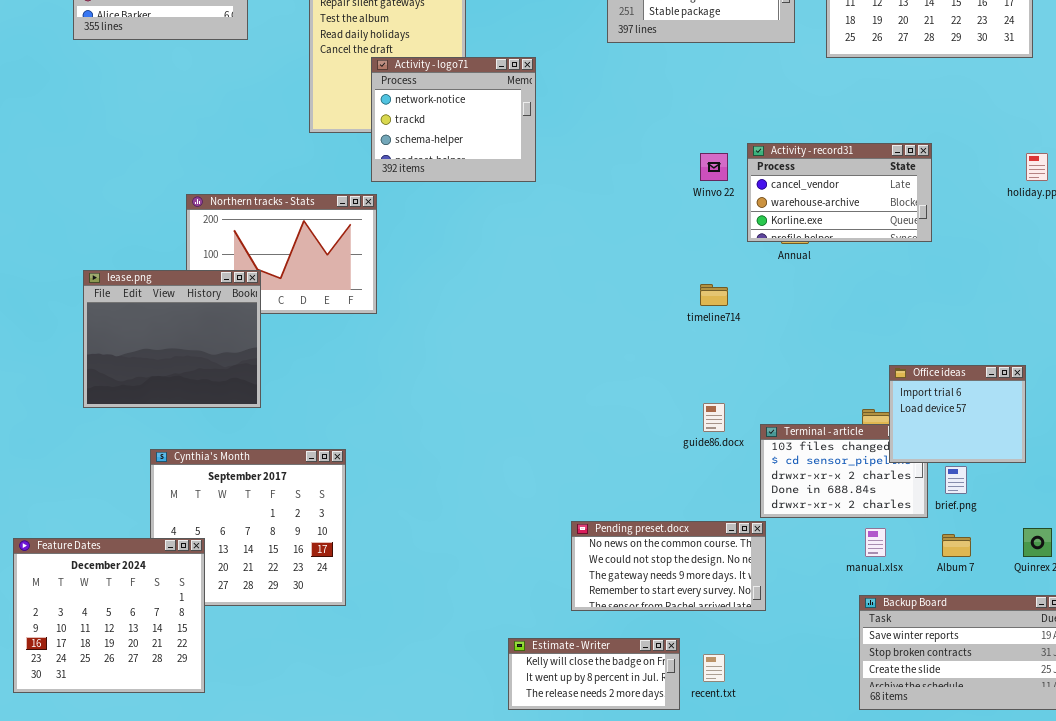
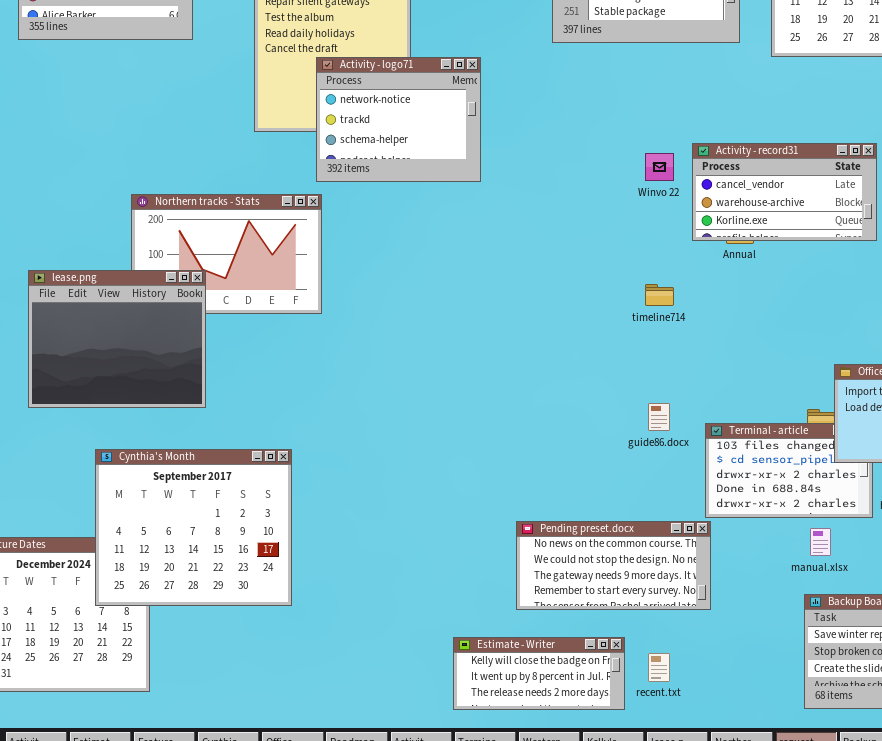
Cynthia's Month: [150,449,346,606] -> [95,449,292,606], raised

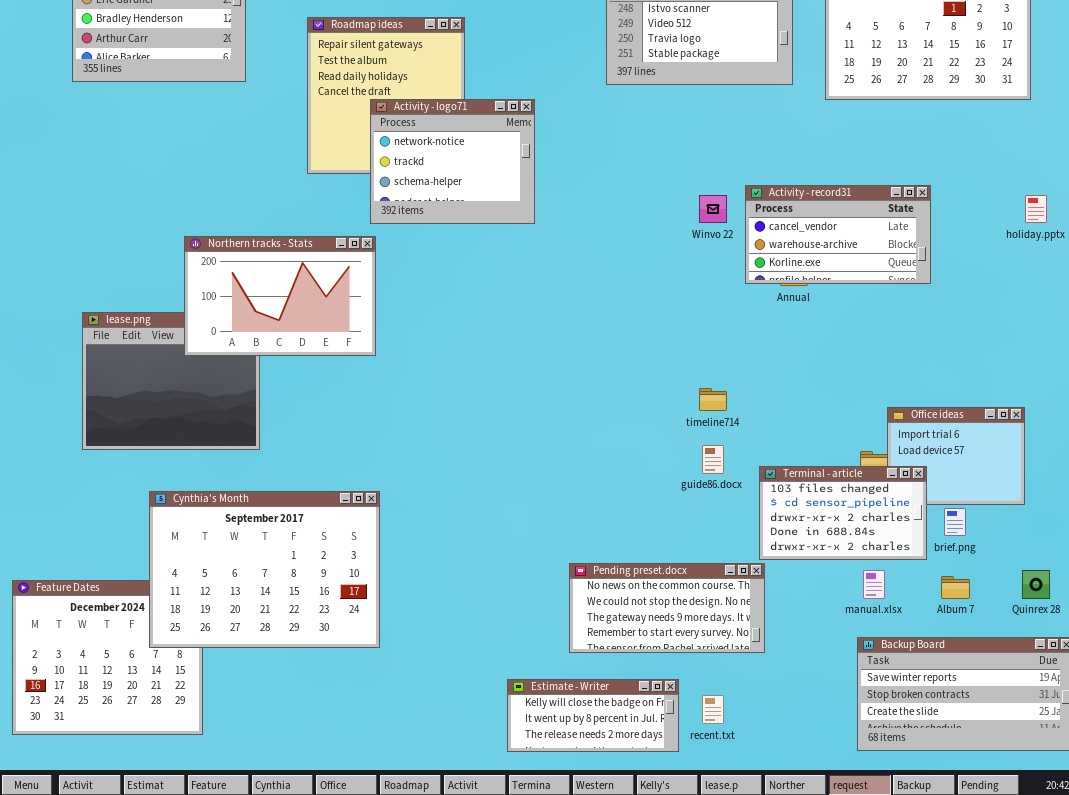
Northern tracks - Stats: [131,194,322,314] -> [184,236,376,356], raised
timeline714: [645,284,674,306] -> [699,388,727,411], moved
Terminal - article: [705,423,873,518] -> [759,466,927,560], raised
Cynthia's Month: [95,449,292,606] -> [149,491,380,648], resized

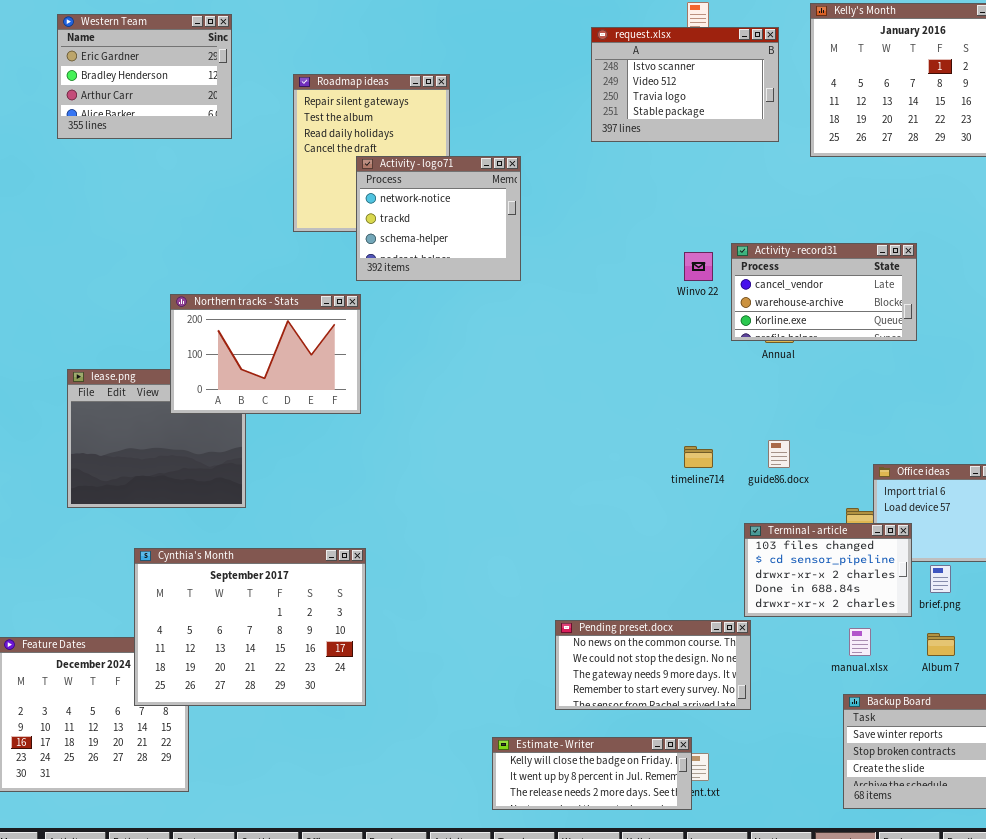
guide86.docx: [702,445,724,474] -> [768,440,790,468], moved
Estimate - Writer: [507,679,679,752] -> [492,737,692,810], resized

